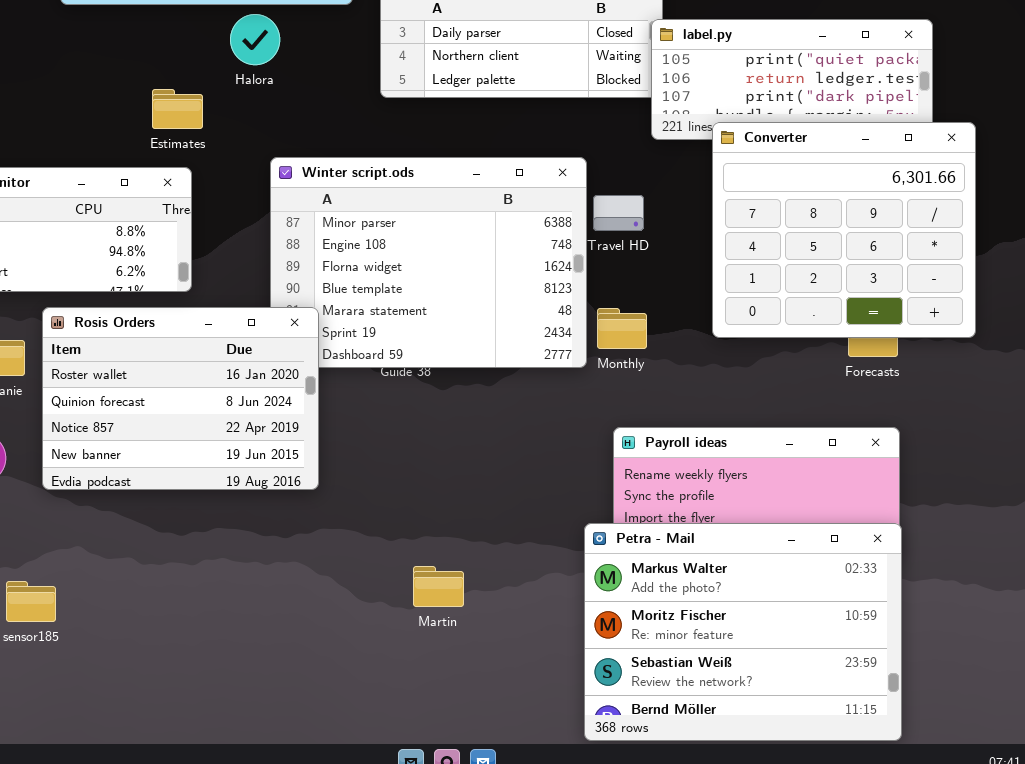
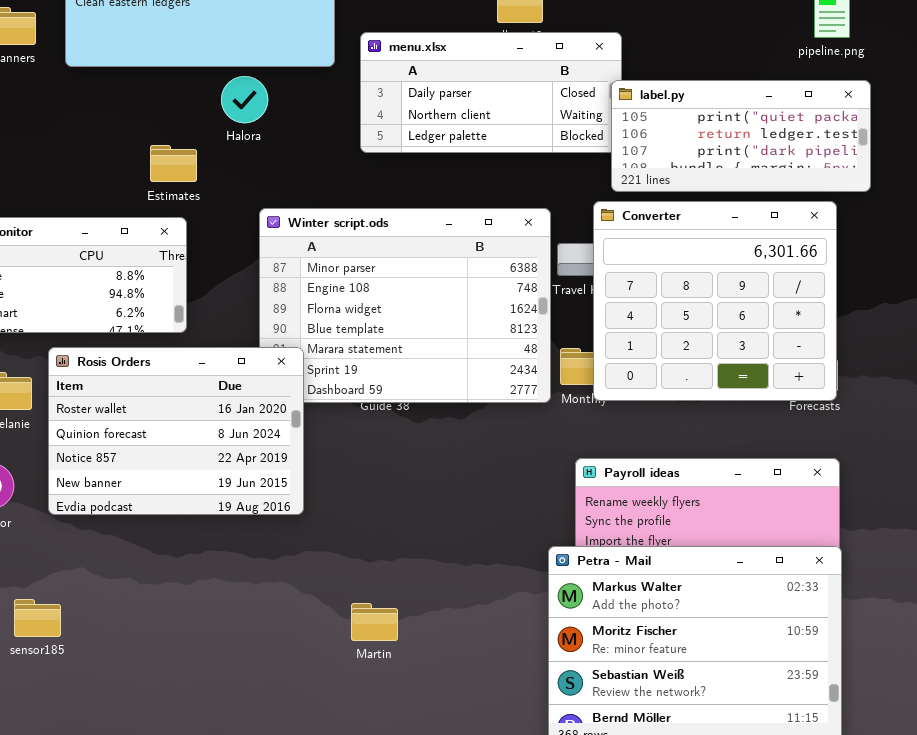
Converter: [712,122,976,338] -> [593,201,837,401], moved
Martin: [413,566,464,607] -> [351,603,398,641], moved

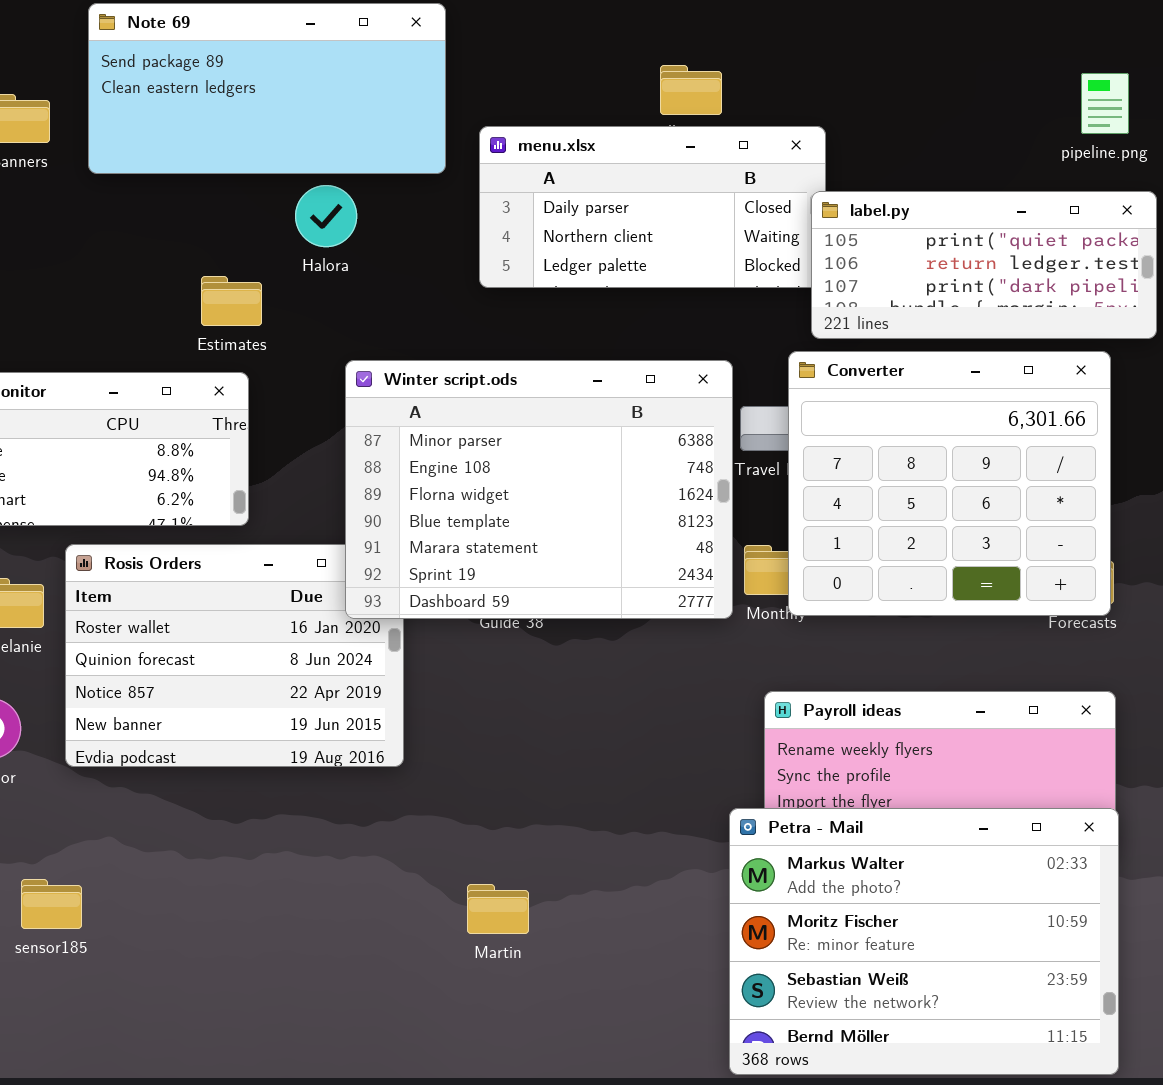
Winter script.ods: [259,208,551,403] -> [345,360,733,619], raised

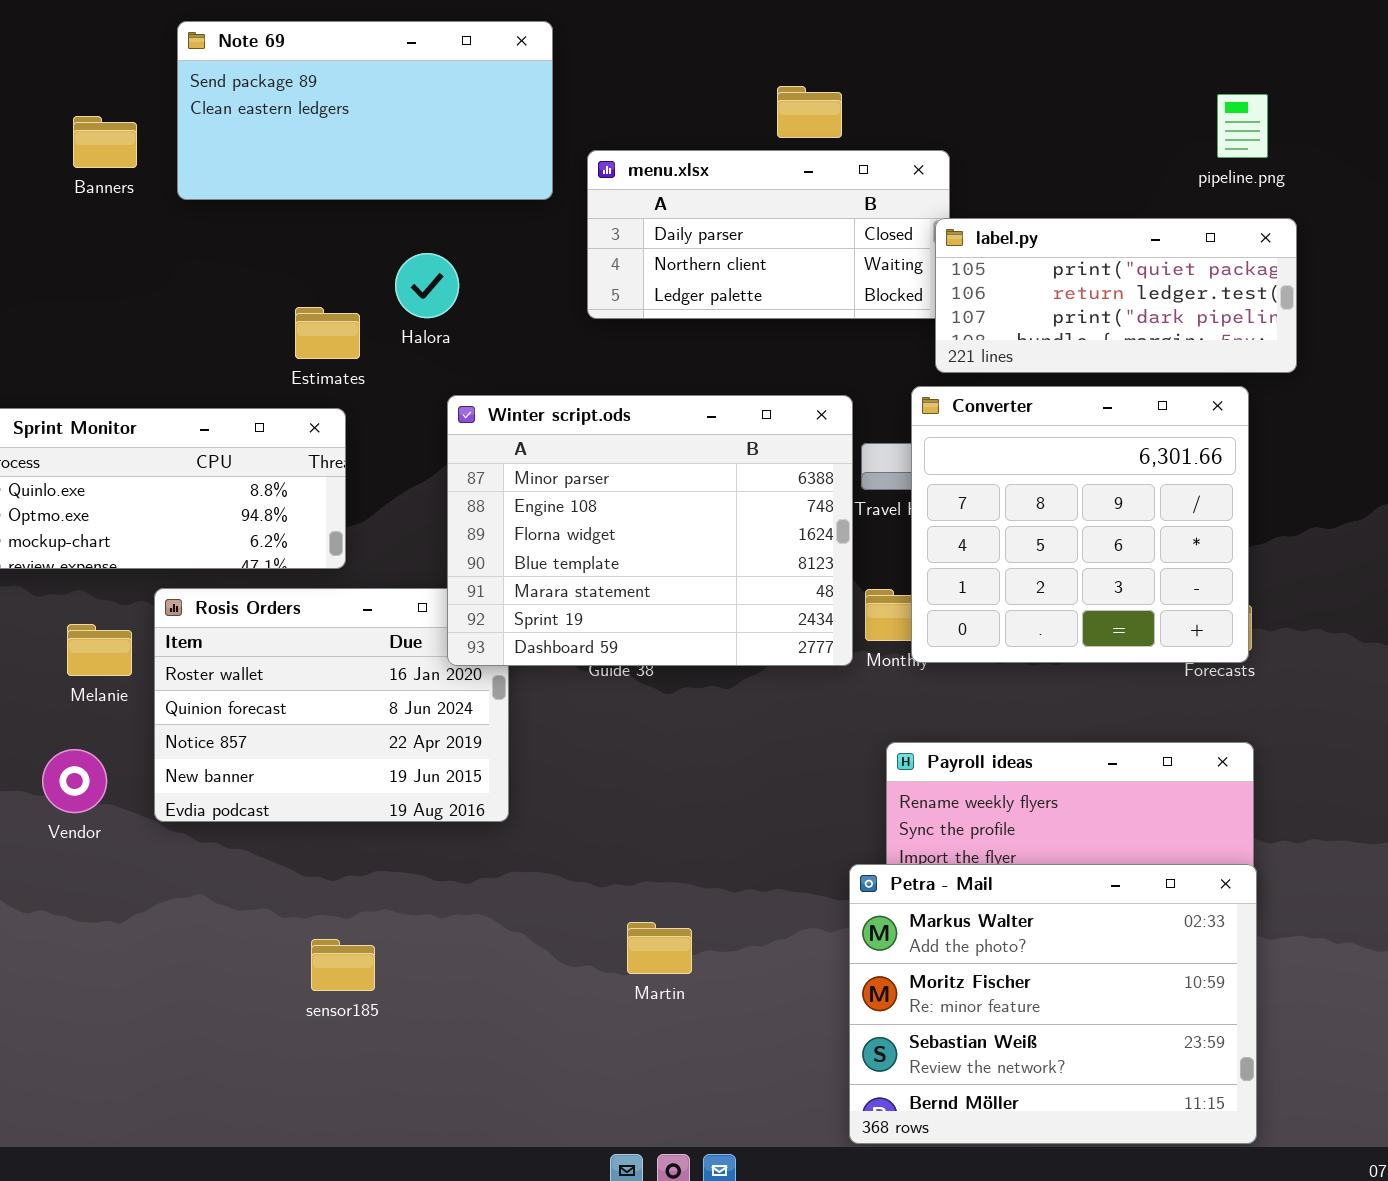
Halora: [295,185,357,247] -> [395,253,459,318], moved
sensor185: [21,879,82,929] -> [311,939,375,991], moved
Martin: [467,884,529,934] -> [627,922,692,974], moved

